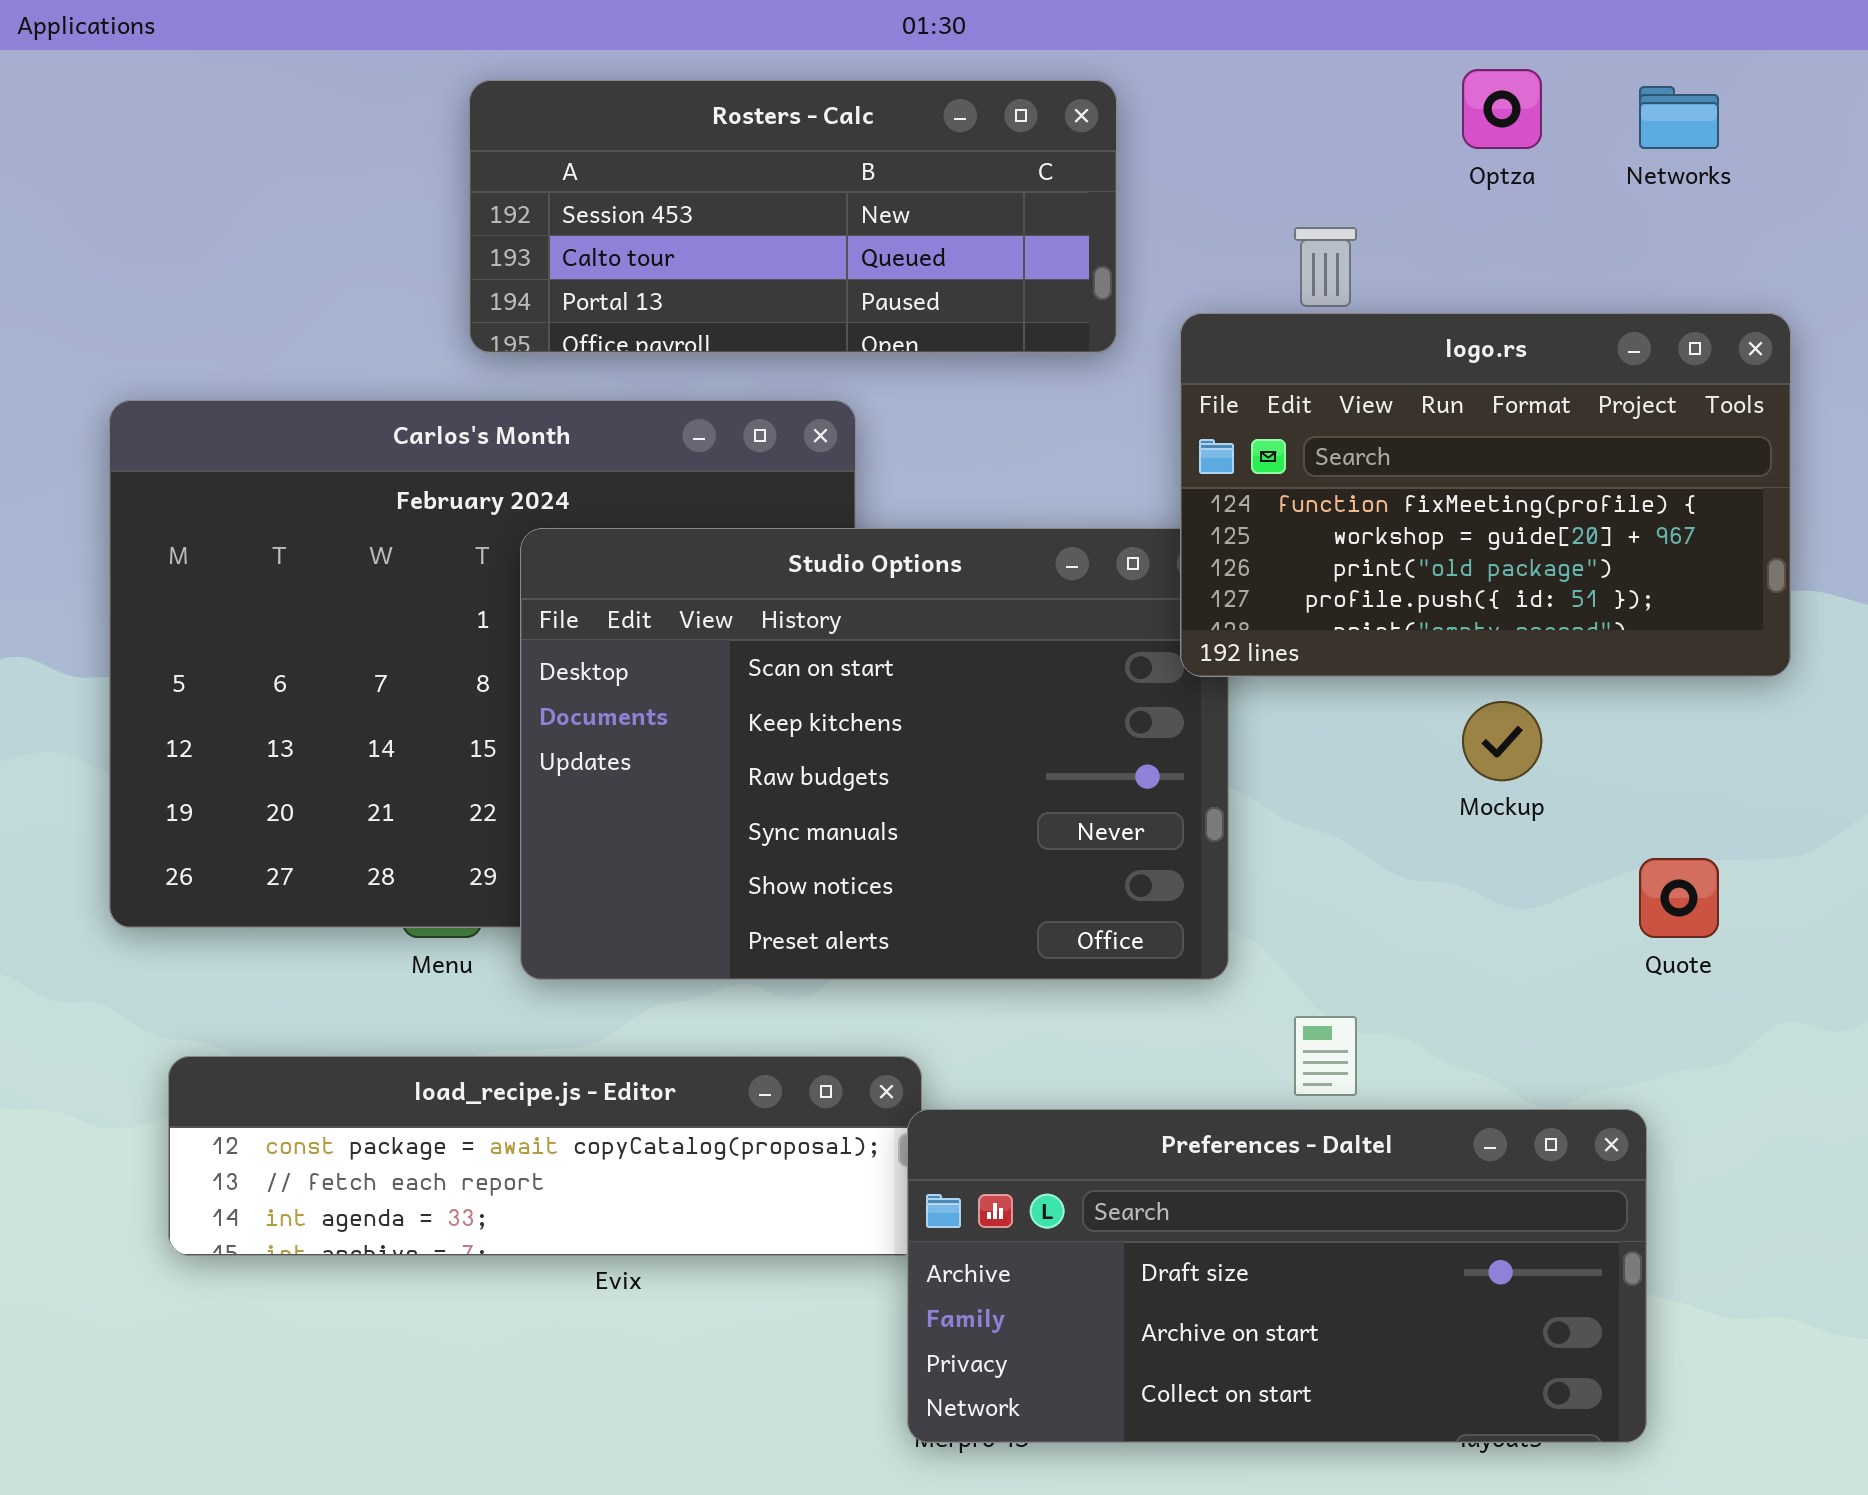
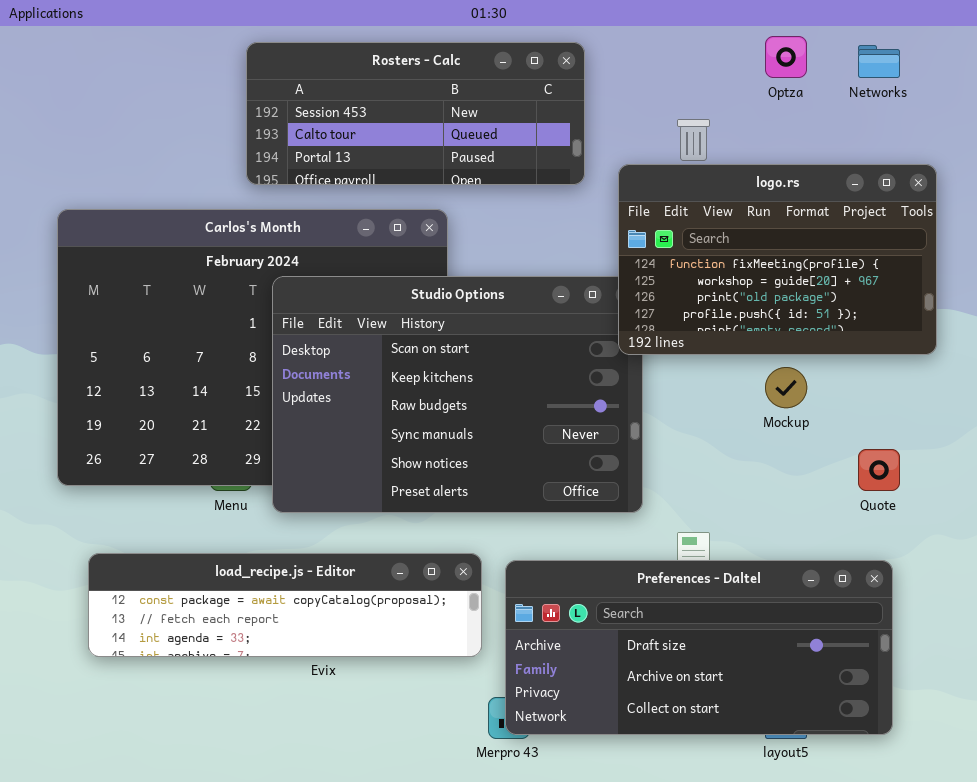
Preferences - Daltel: [907,1109,1647,1443] -> [505,560,893,735], moved

